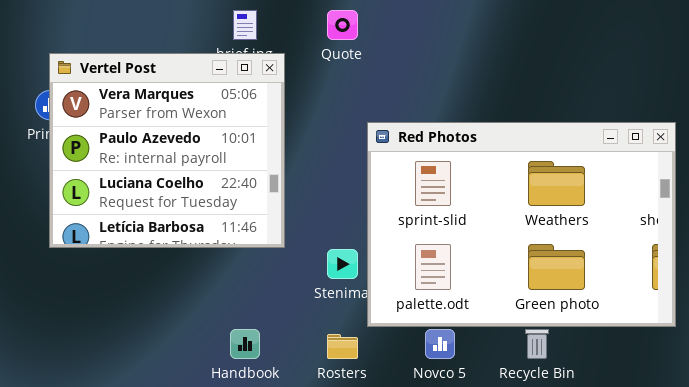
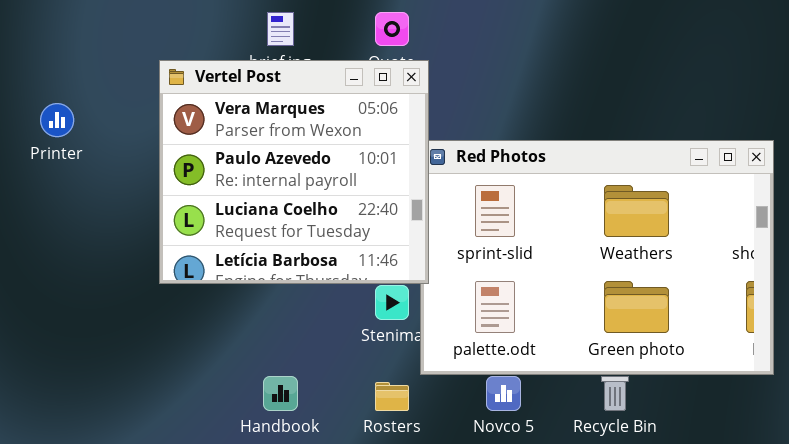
Vertel Post: [49,53,285,248] -> [159,60,429,284], moved

